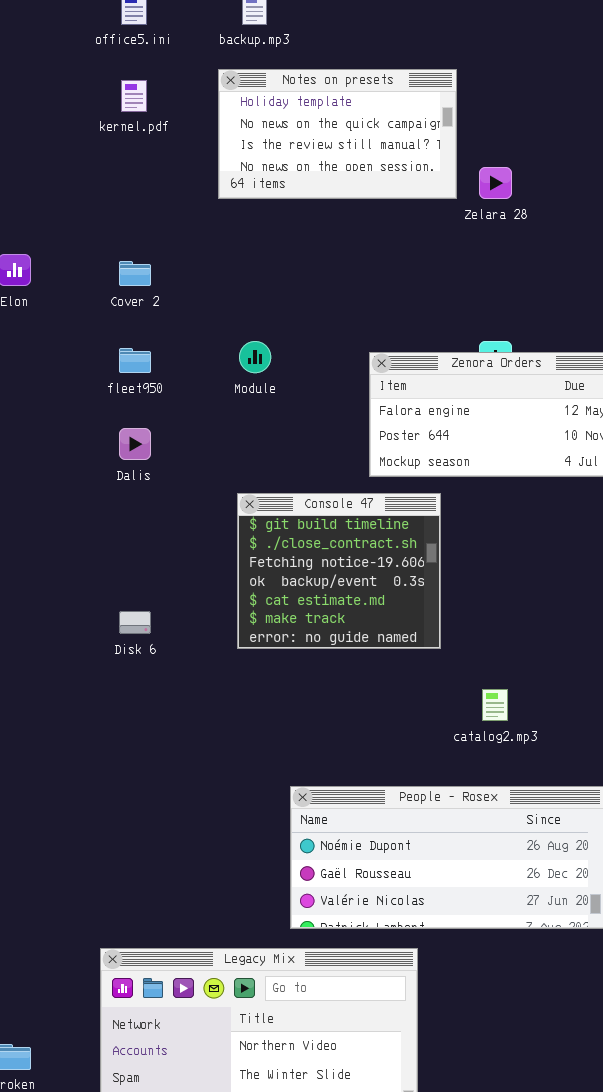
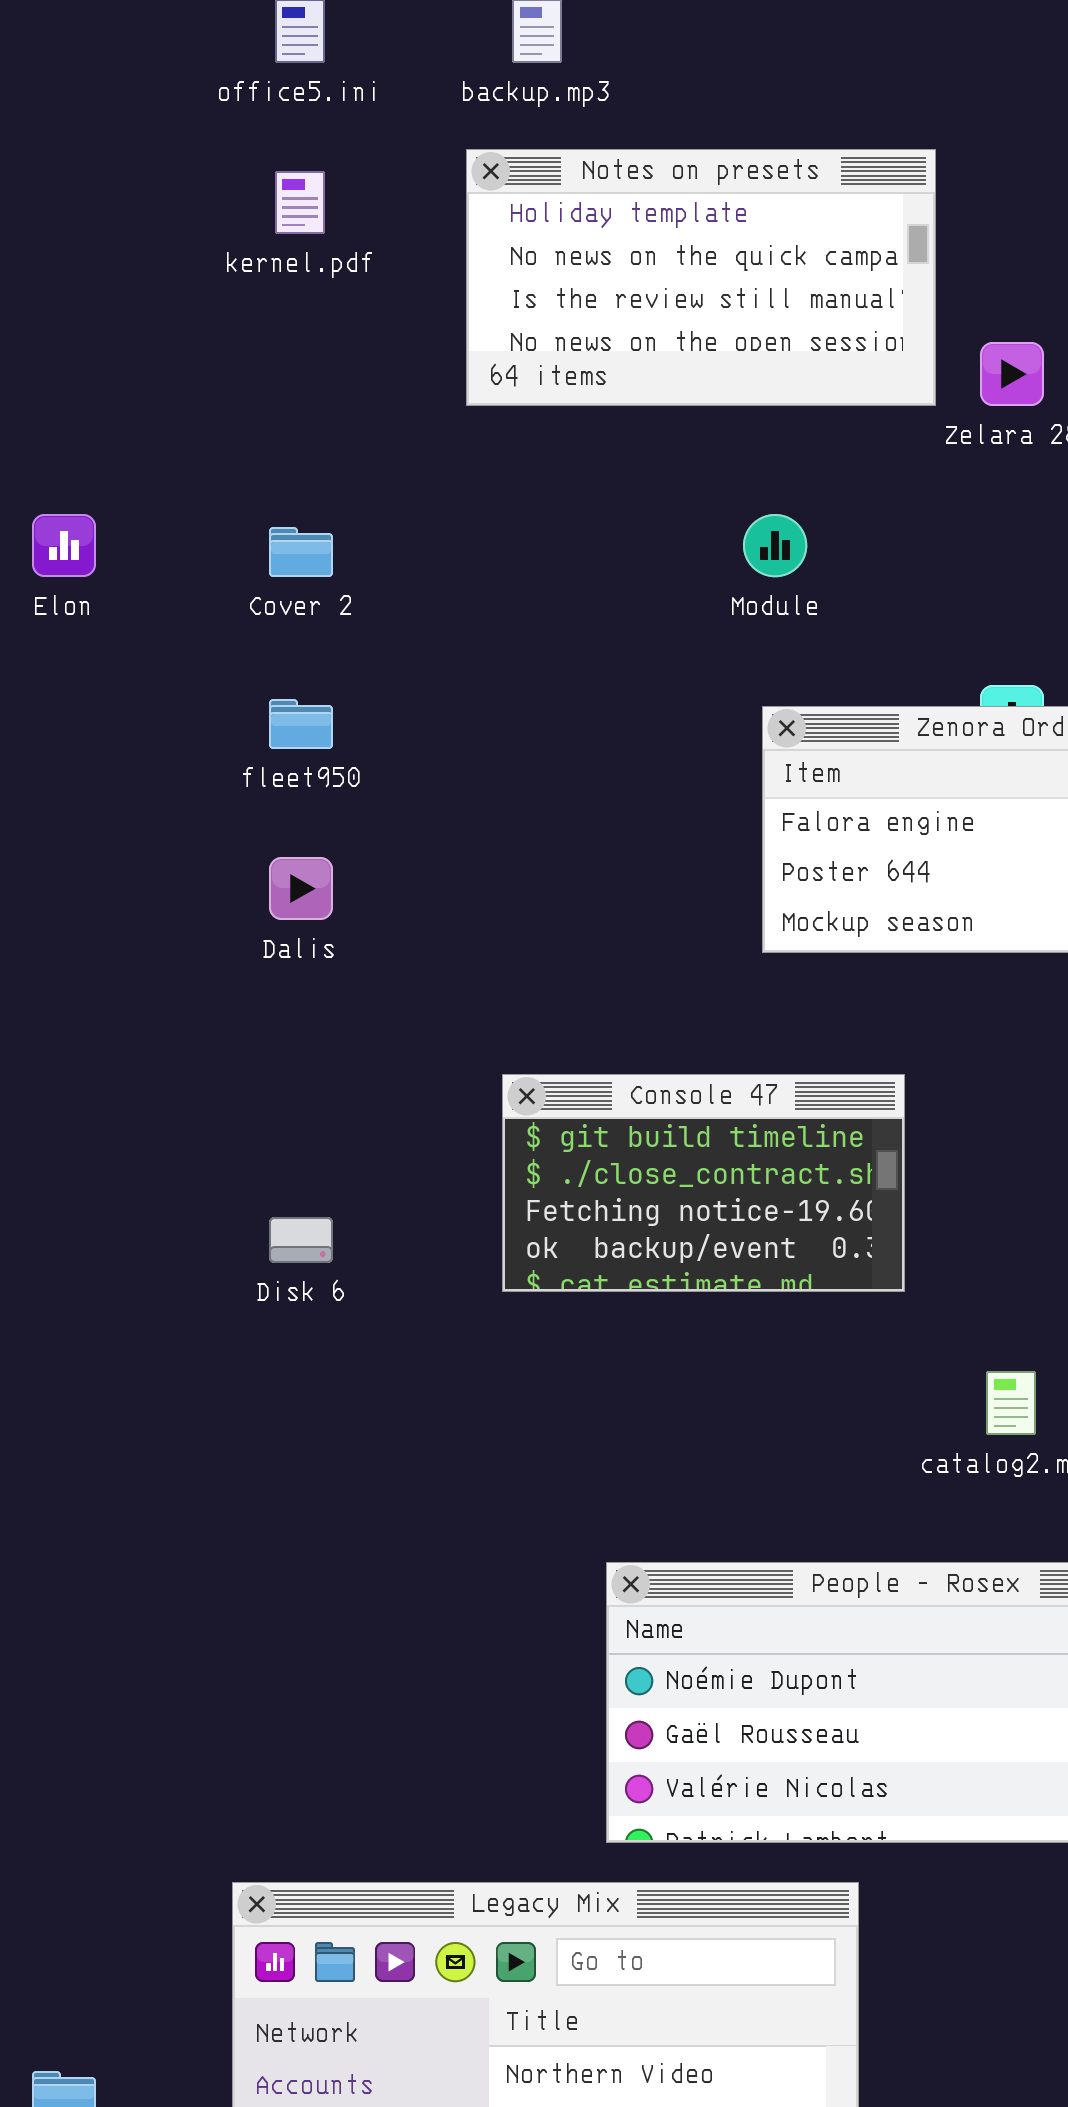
Module: [239,341,271,373] -> [743,514,807,577], moved
Console 47: [237,493,441,649] -> [502,1074,905,1292], resized

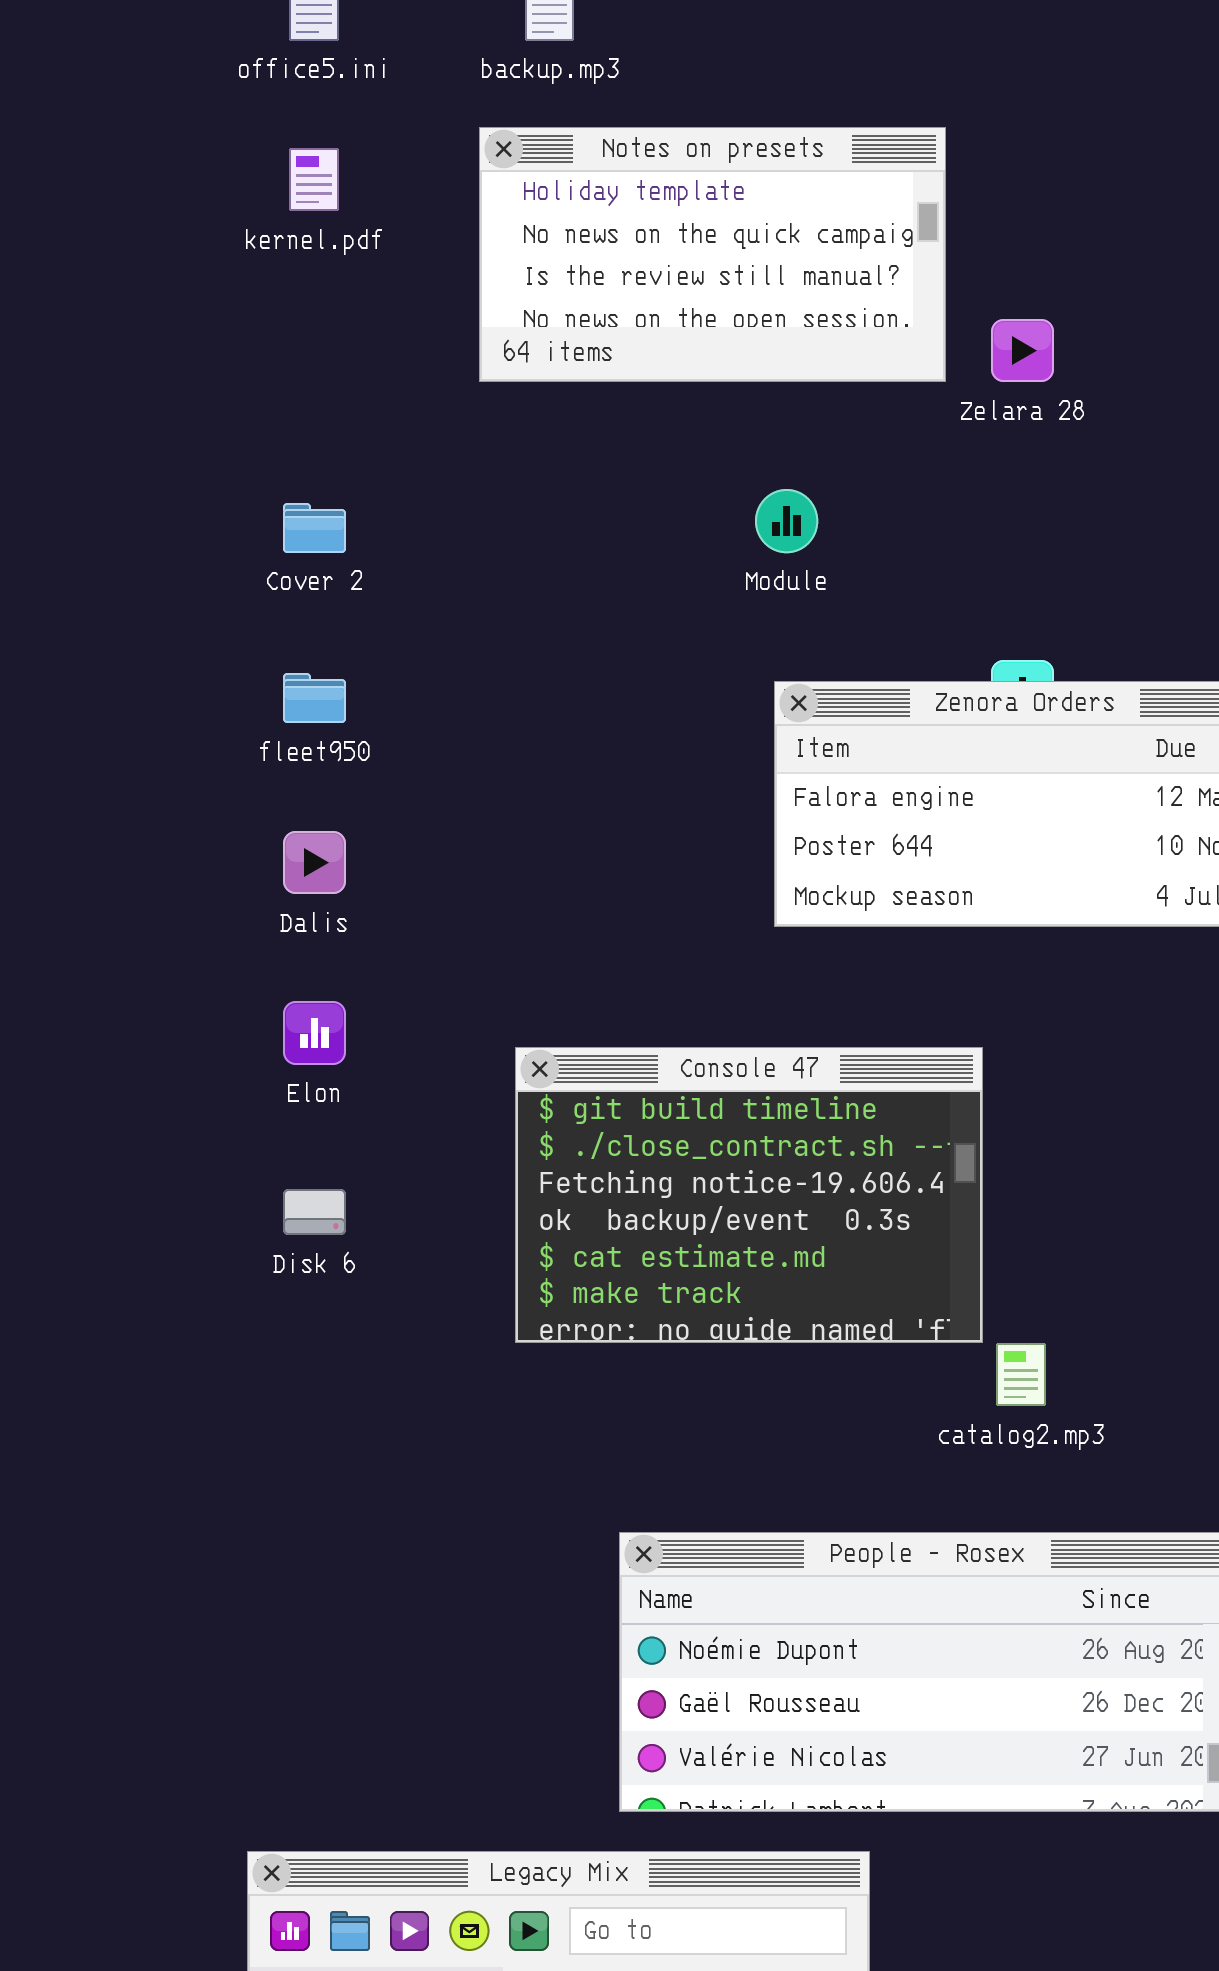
Elon: [32,514,96,577] -> [283,1001,346,1065], moved
Console 47: [502,1074,905,1292] -> [515,1047,983,1343], resized

